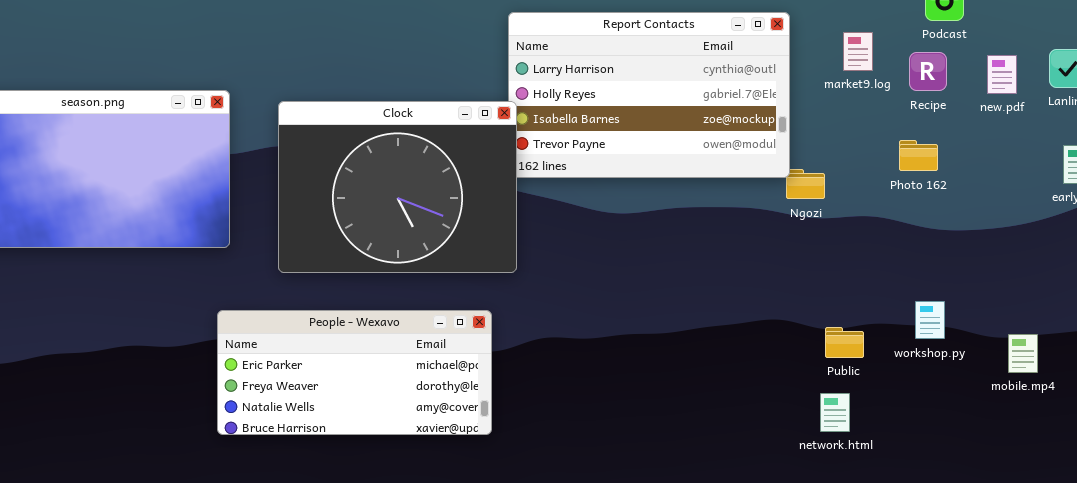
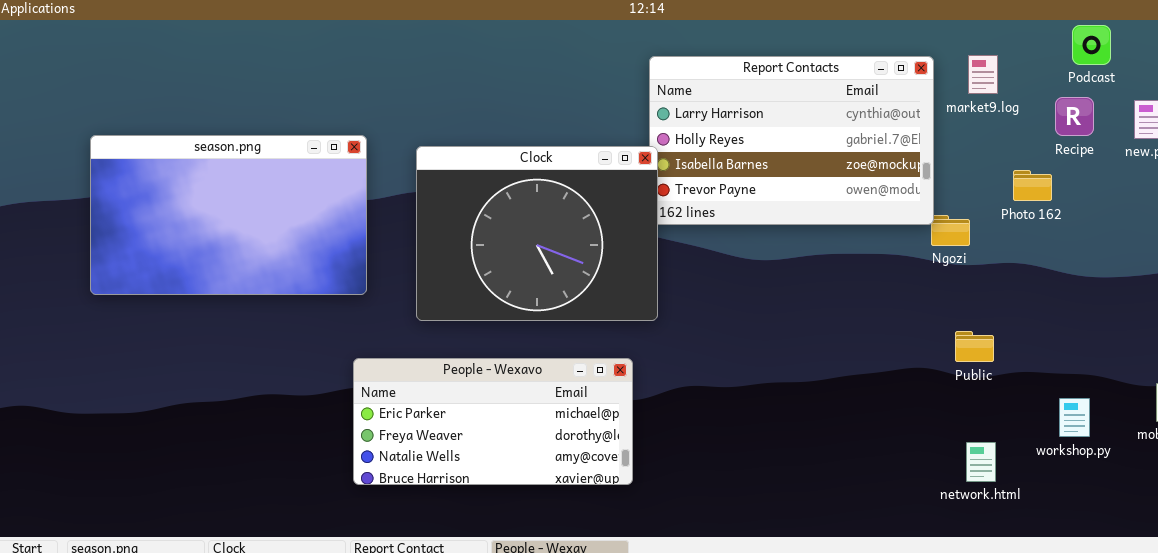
market9.log: [843,32,873,71] -> [968,55,998,94], moved
Photo 162: [899,140,938,171] -> [1013,170,1052,201], moved
workshop.py: [915,301,945,339] -> [1059,398,1090,437], moved
Public: [825,327,864,358] -> [955,331,994,362], moved

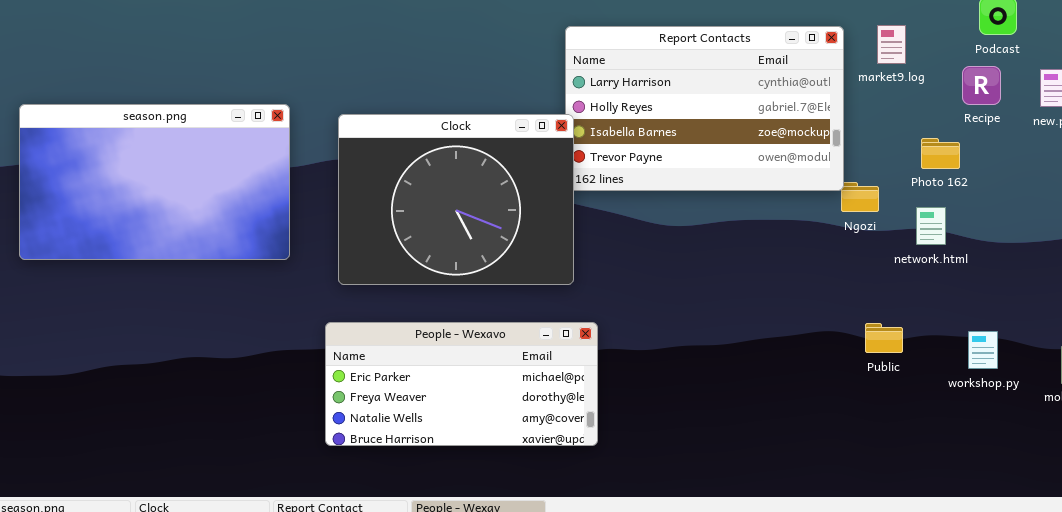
Public: [955,331,994,362] -> [865,323,903,353], moved
People - Wexavo: [353,358,633,485] -> [325,322,598,446], moved
workshop.py: [1059,398,1090,437] -> [968,331,998,369], moved
network.html: [966,442,996,482] -> [916,207,946,245], moved

